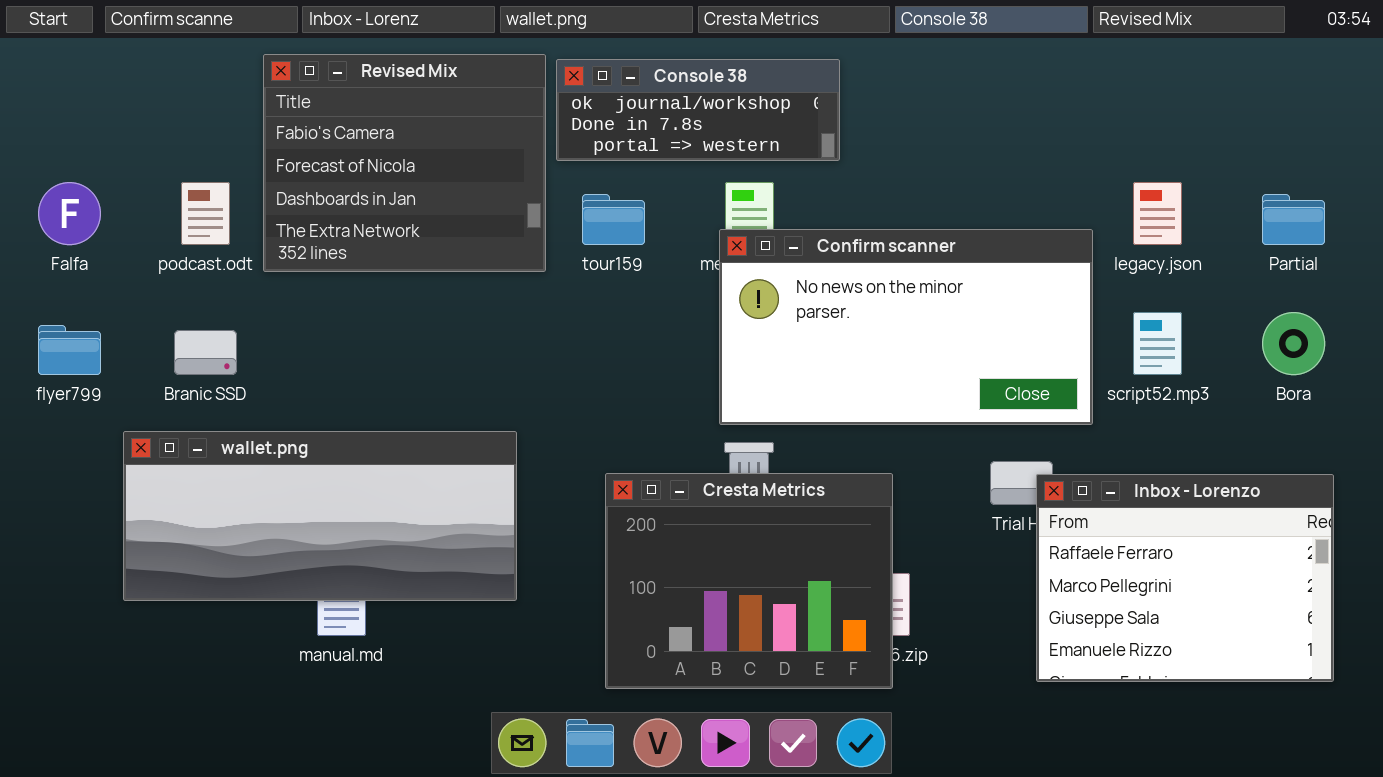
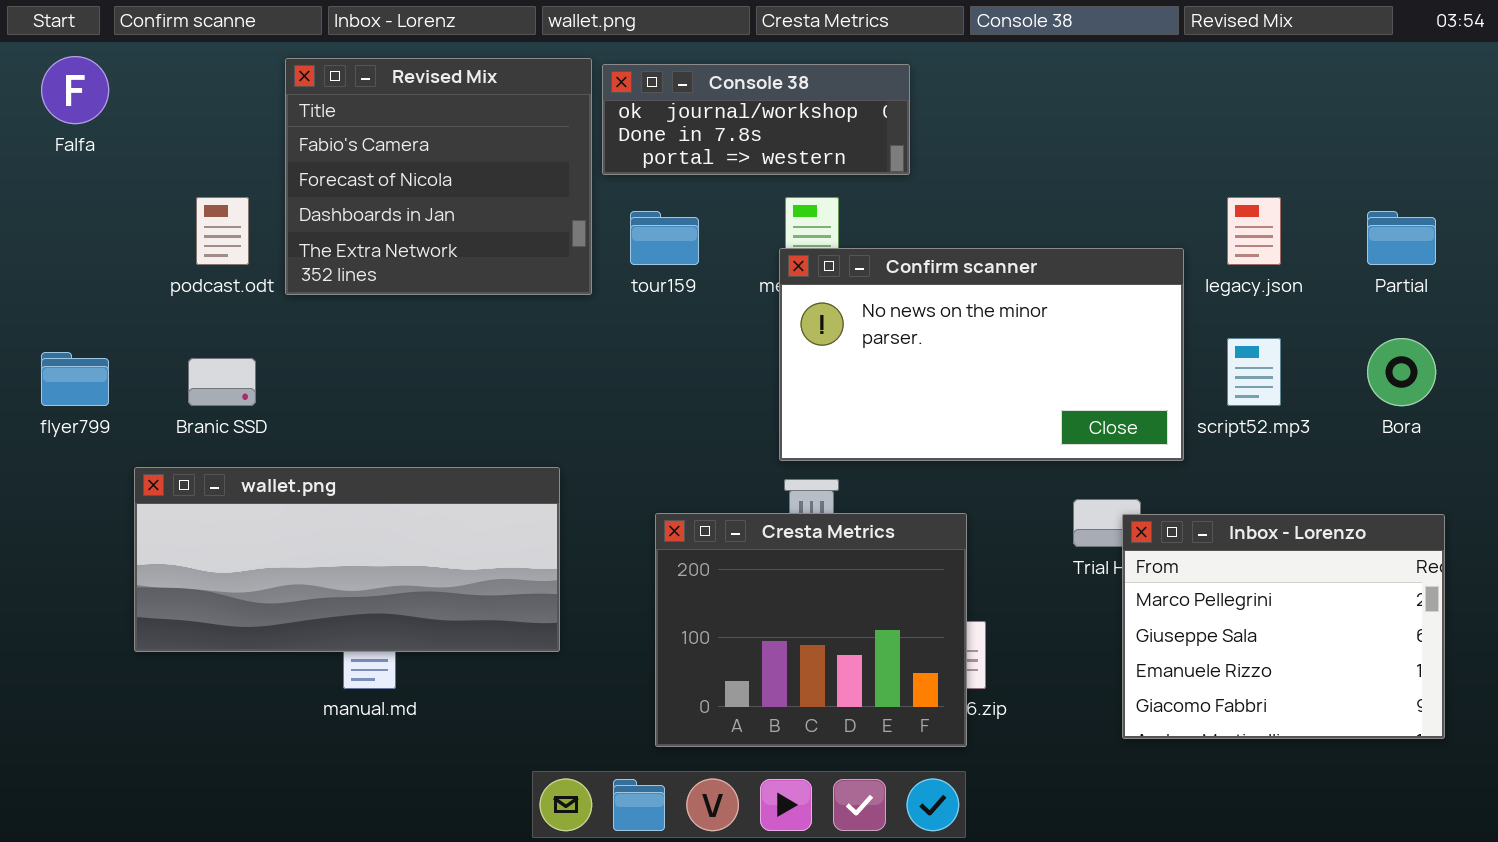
Falfa: [38,182,101,245] -> [41,56,109,124], moved
Inbox - Lorenzo: [1036,474,1334,682] -> [1122,514,1445,739], scrolled down 1 row

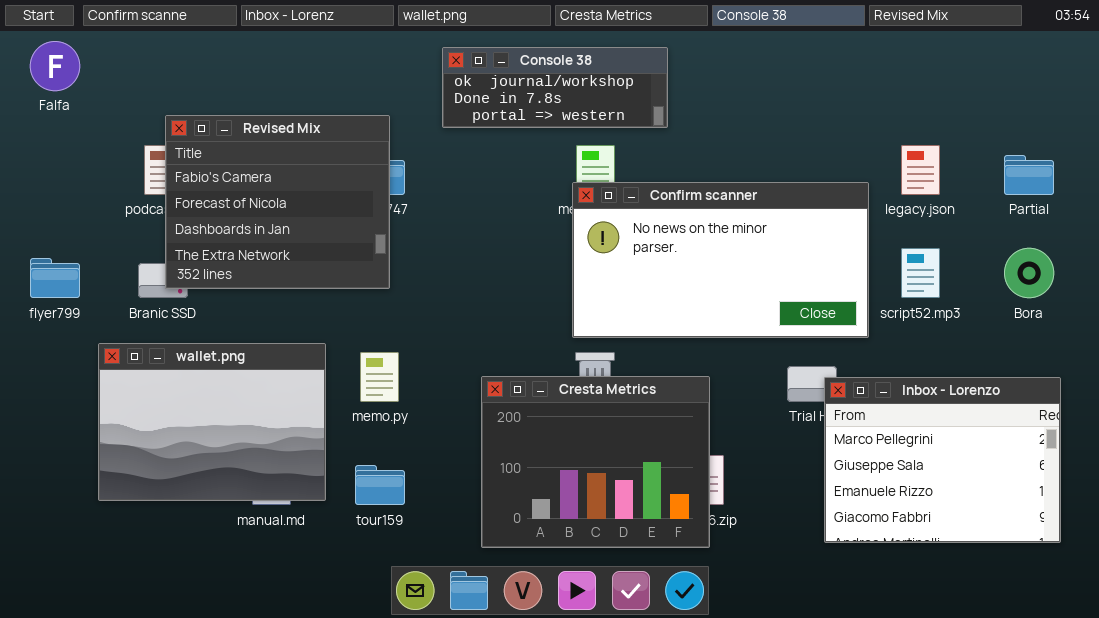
Revised Mix: [285,58,592,295] -> [165,115,390,289], moved
tour159: [630,211,699,265] -> [355,465,405,505], moved
wallet.png: [134,467,560,652] -> [98,343,326,501], resized

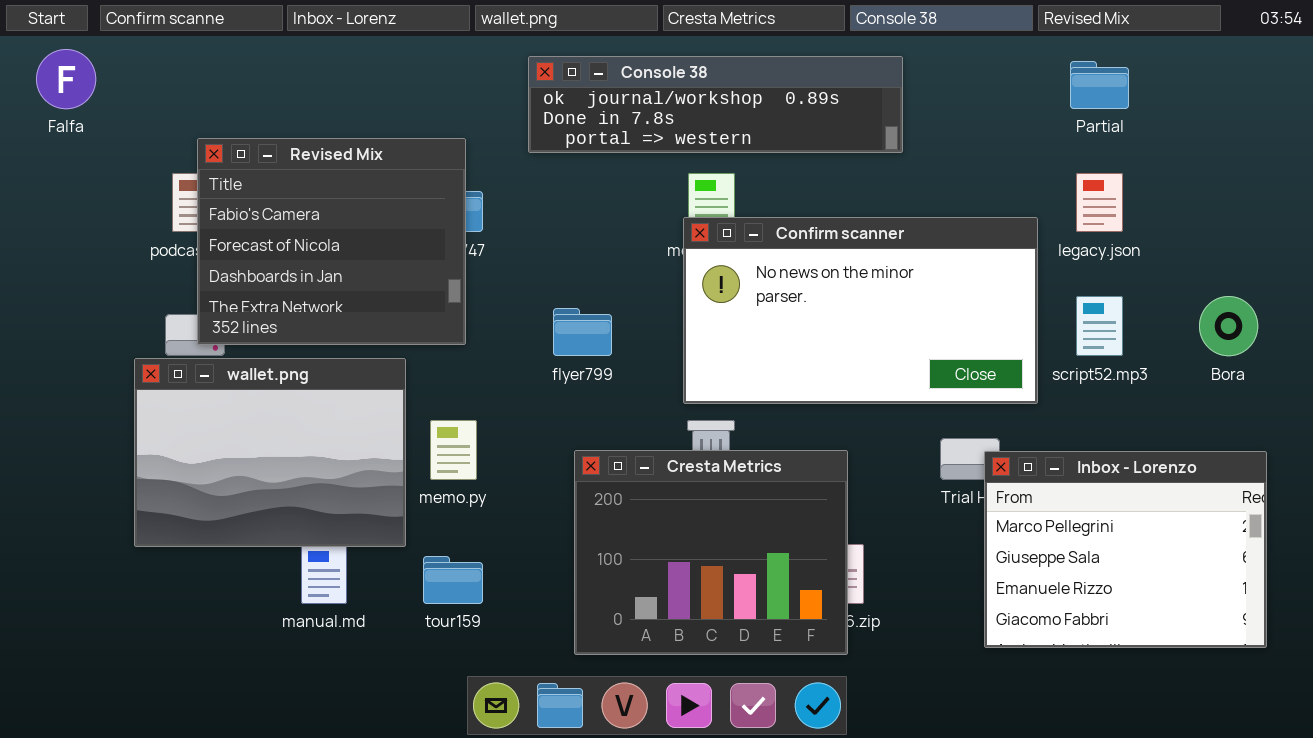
Console 38: [442,47,668,128] -> [528,56,903,153], resized
Partial: [1004,155,1054,195] -> [1070,61,1129,109], moved
flyer799: [30,258,80,298] -> [553,308,612,356], moved
wallet.png: [98,343,326,501] -> [134,358,406,547], moved

